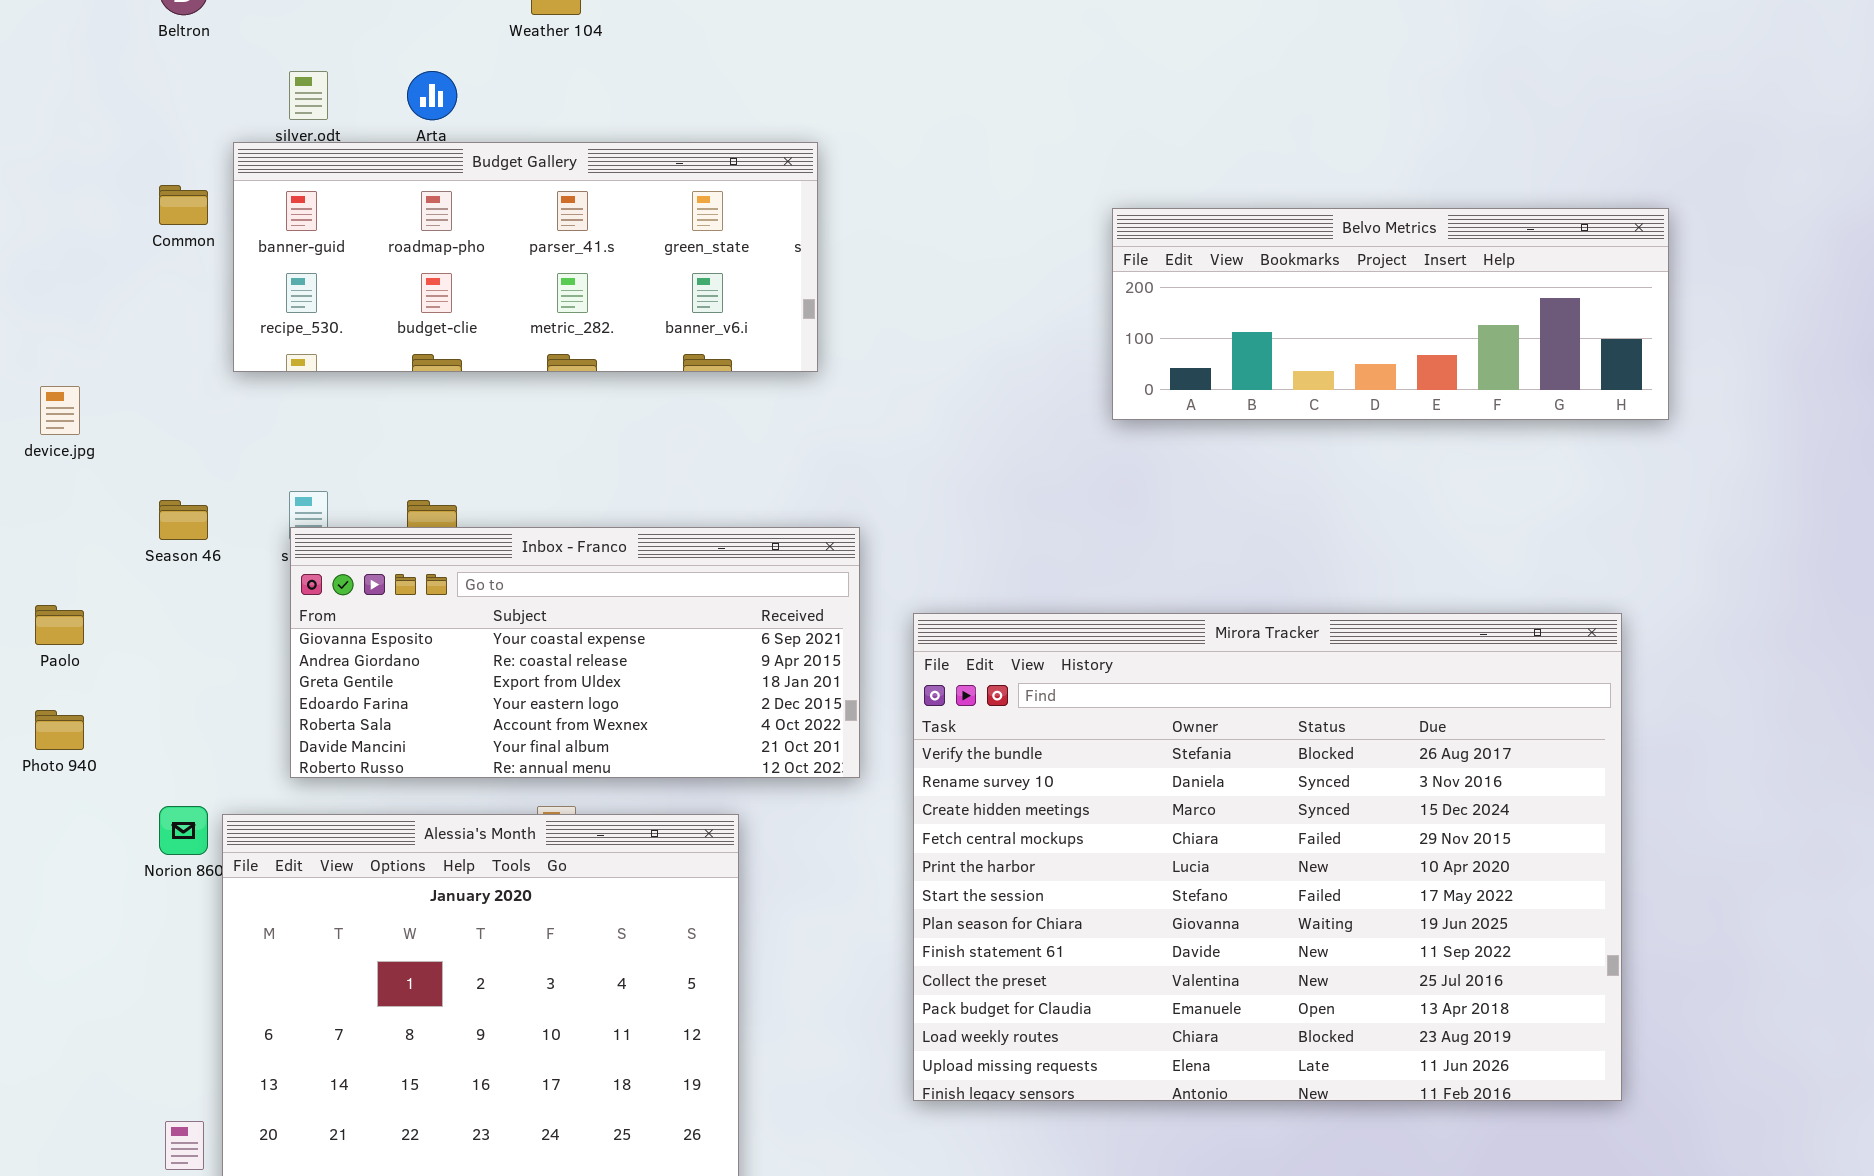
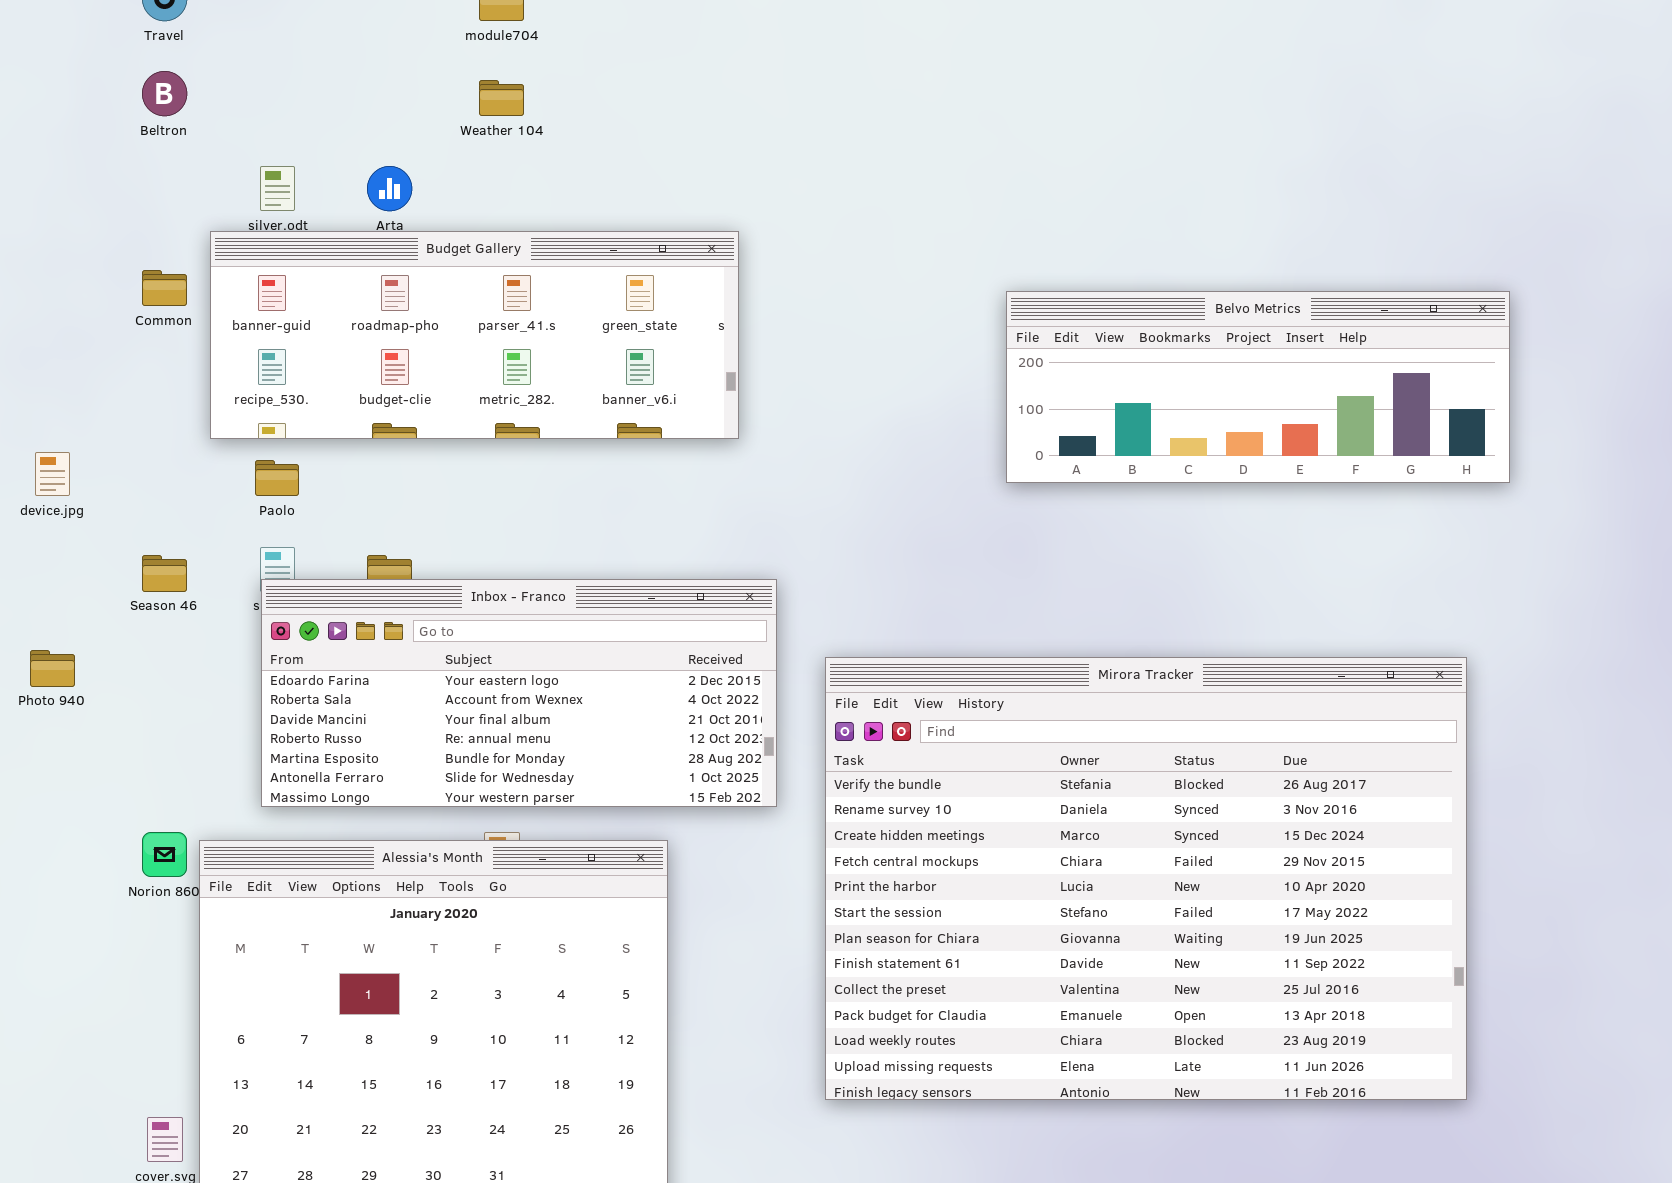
Inbox - Franco: [290,527,860,778] -> [261,579,777,807], scrolled down 3 rows
Paolo: [35,605,84,645] -> [255,460,299,496], moved
Photo 940: [35,710,84,750] -> [30,650,75,687], moved

